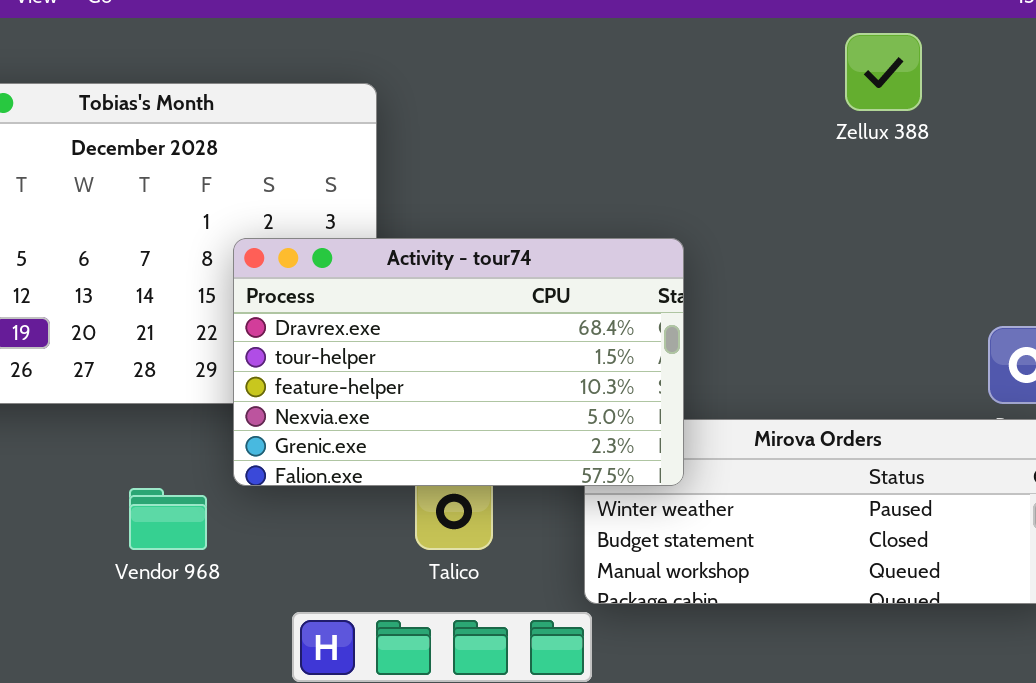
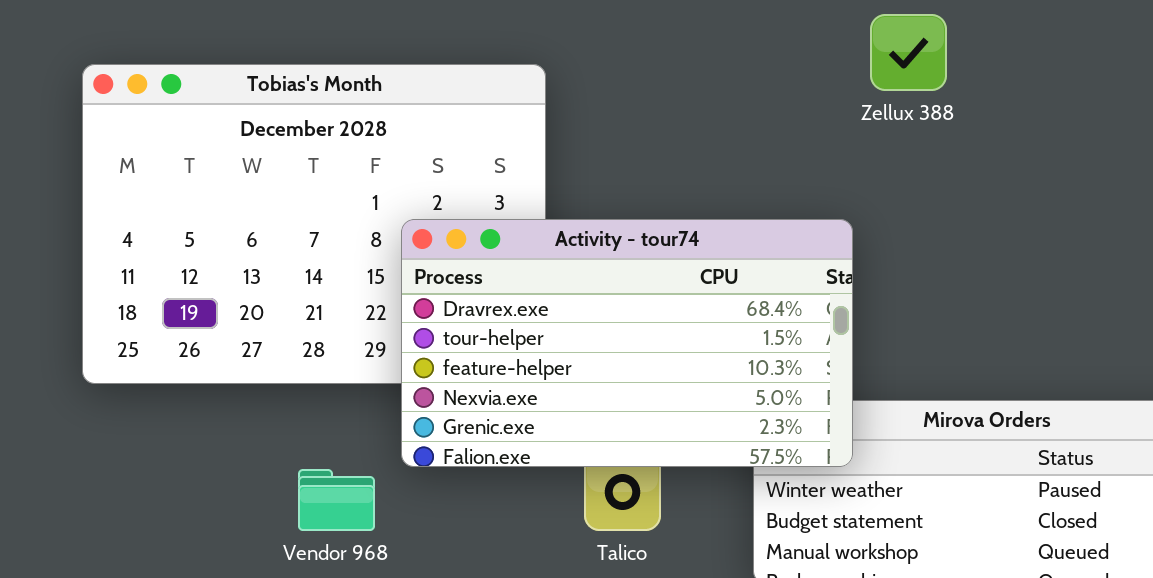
Zellux 388: [845,33,922,111] -> [870,14,947,91], moved

